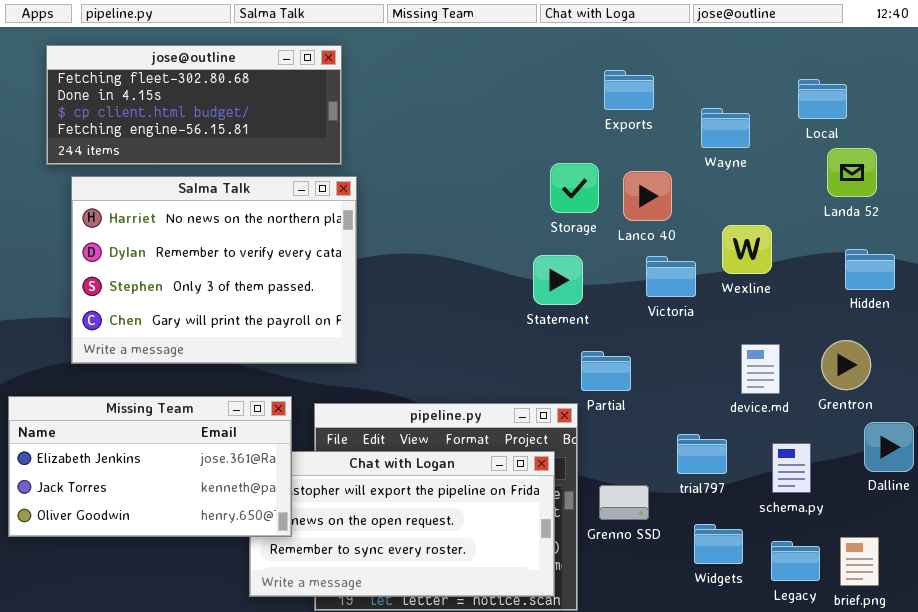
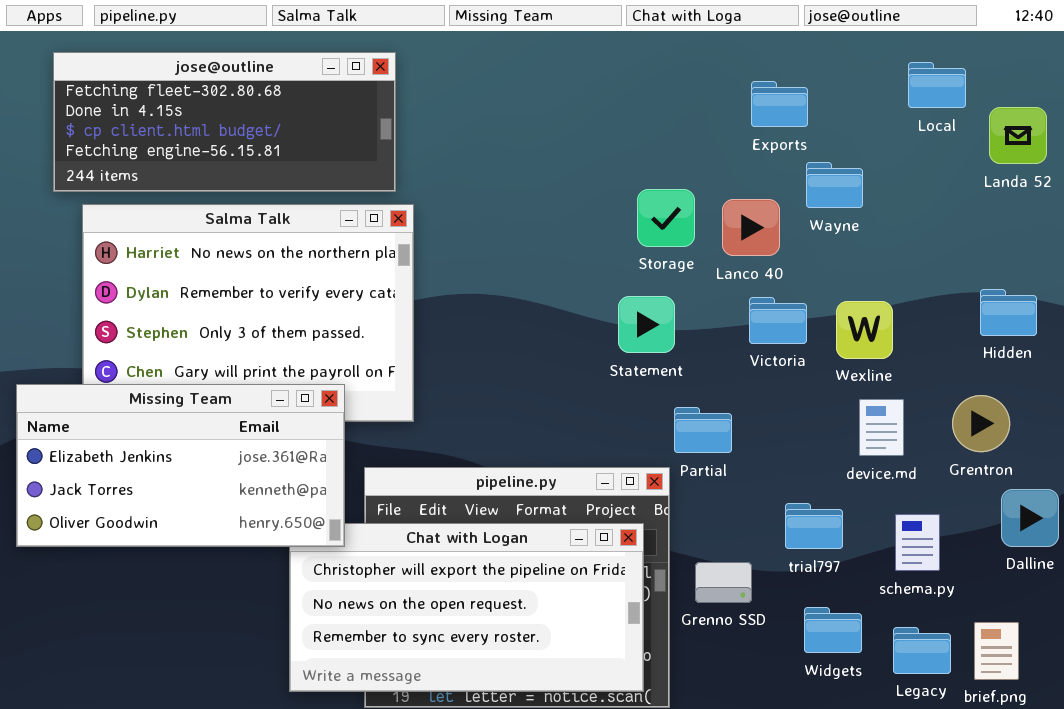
Exports: [604,70,654,110] -> [751,81,808,127], moved
Local: [798,79,847,119] -> [908,62,966,108], moved
Wayne: [701,108,750,148] -> [806,162,863,208], moved
Landa 52: [827,148,877,197] -> [989,107,1047,164], moved
Wexline: [722,225,772,274] -> [836,301,893,359], moved
Missing Team: [8,396,292,537] -> [16,384,345,547], moved

